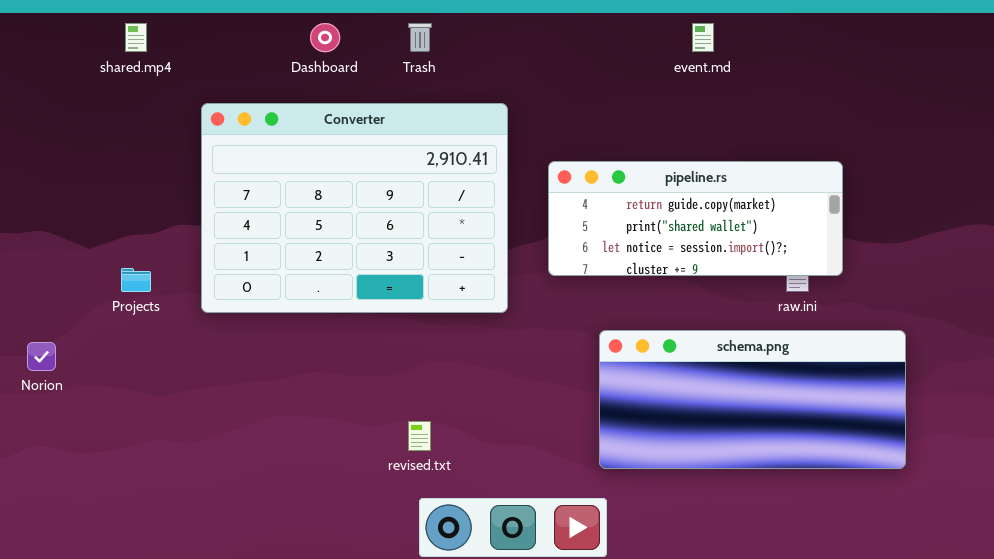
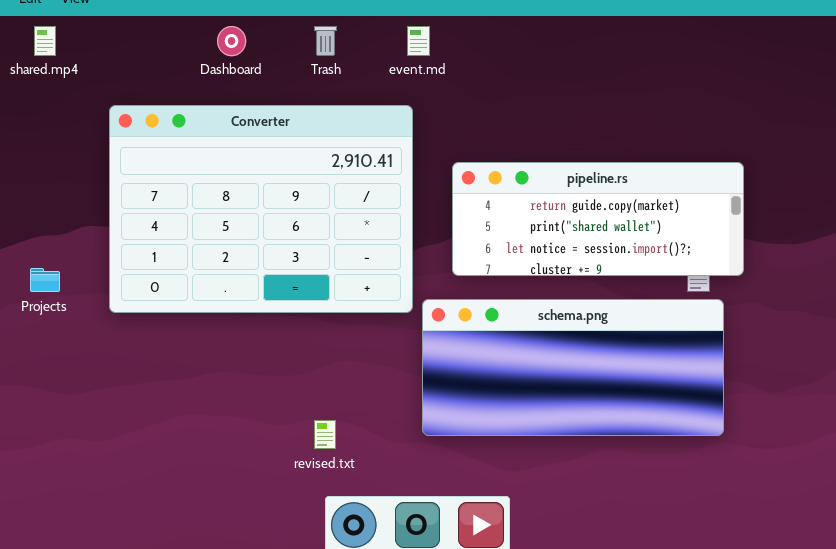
event.md: [692,23,714,52] -> [407,26,430,56], moved
schema.png: [599,330,906,469] -> [422,299,724,436], moved

